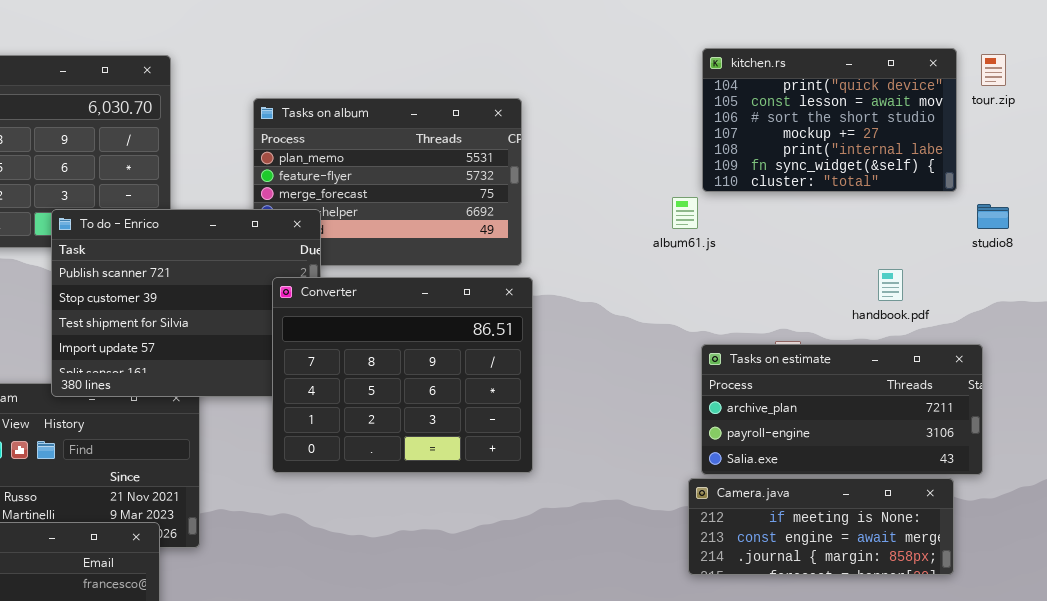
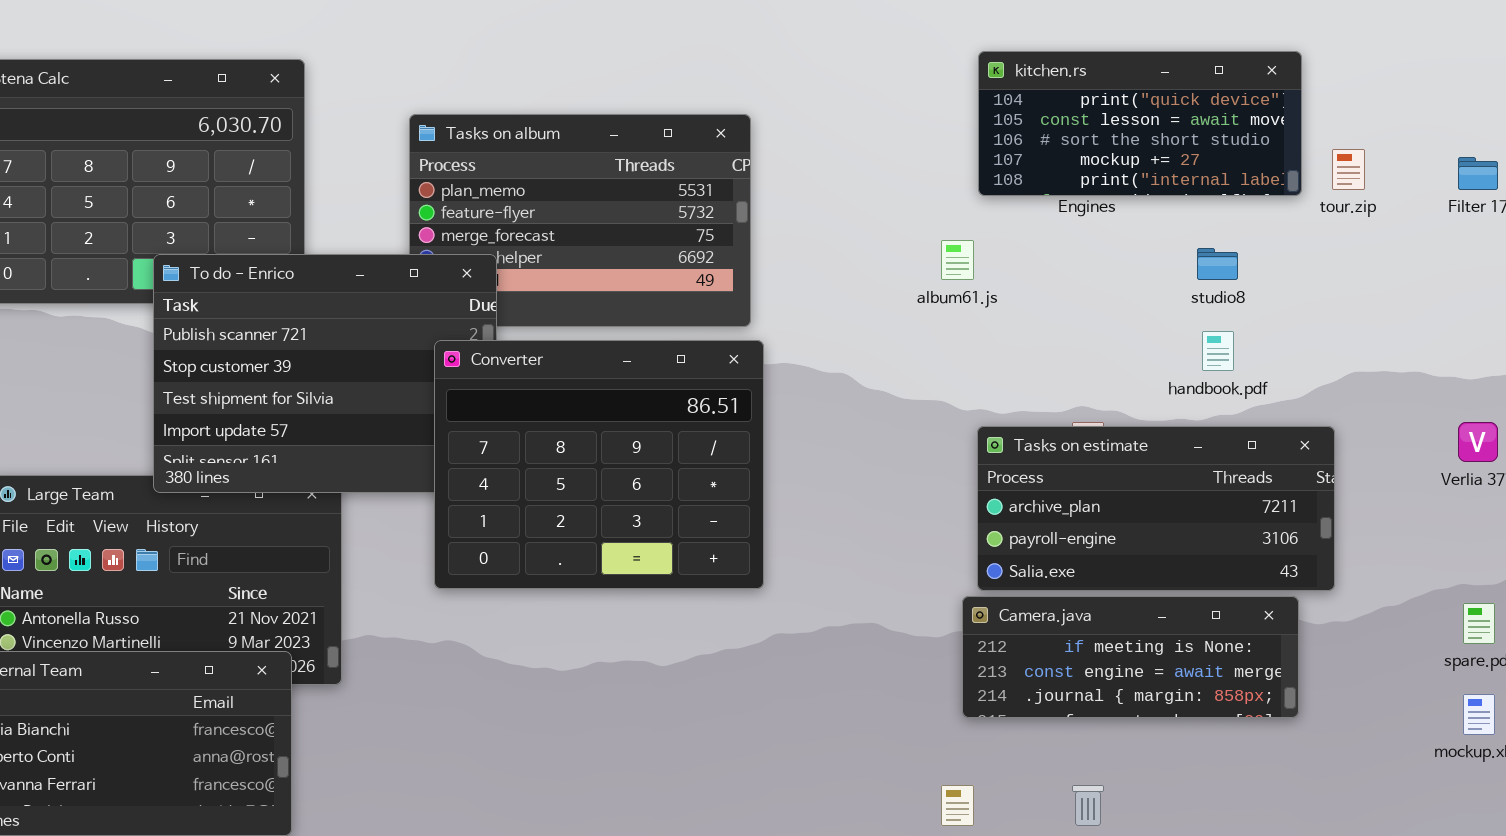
kitchen.rs: [702,48,957,192] -> [978,51,1302,196], resized
tour.zip: [981,54,1006,86] -> [1332,149,1365,190], moved
studio8: [977,204,1009,229] -> [1197,248,1238,280], moved

